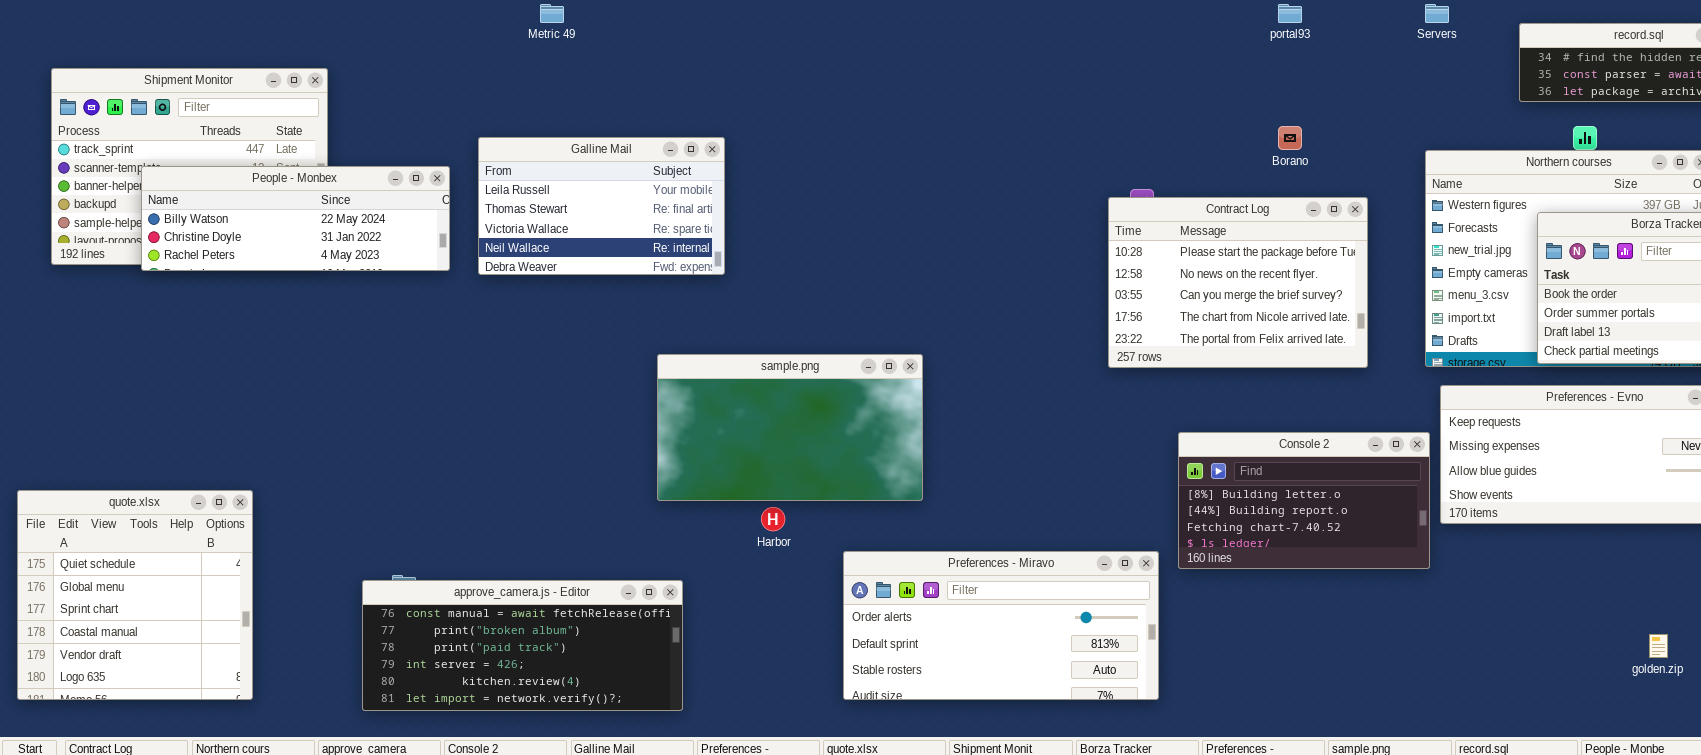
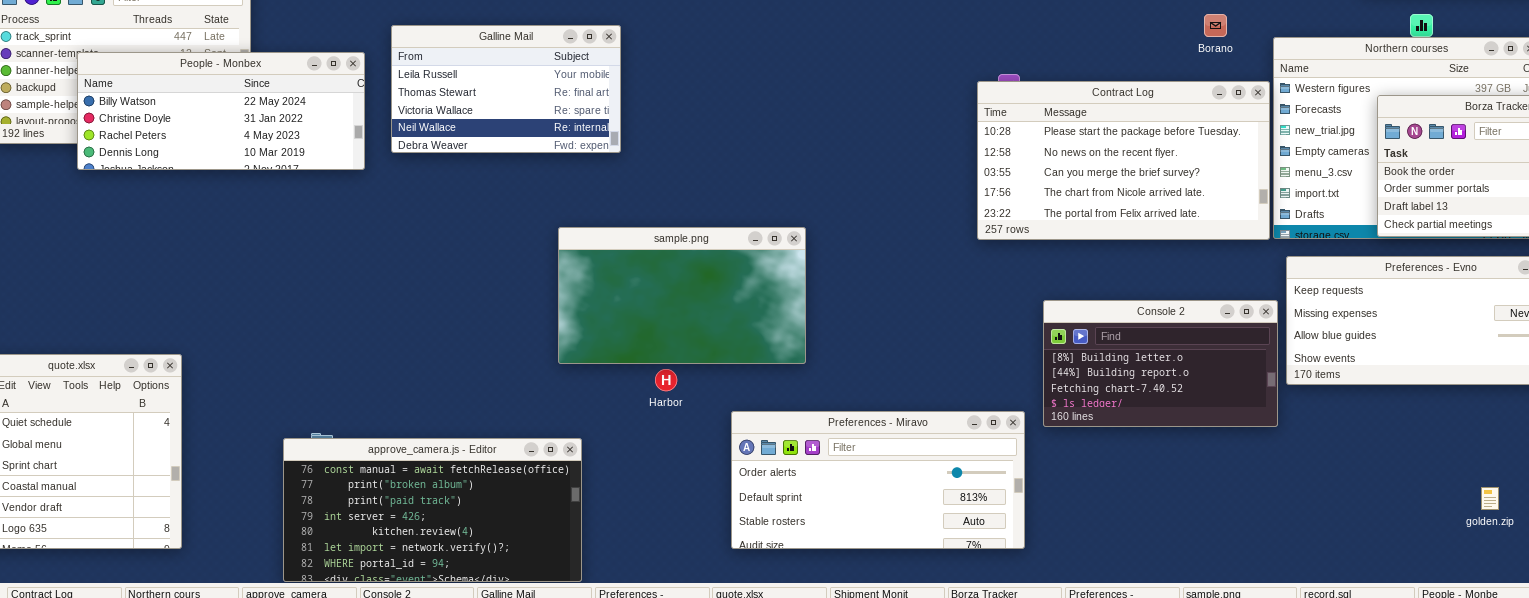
Borano: [1278,126,1302,150] -> [1204,14,1227,37], moved
People - Monbex: [141,166,450,271] -> [77,52,365,170], resized
Contract Log: [1108,197,1368,368] -> [977,81,1270,240], resized
approve_camera.js - Editor: [362,580,683,711] -> [283,438,582,582], resized

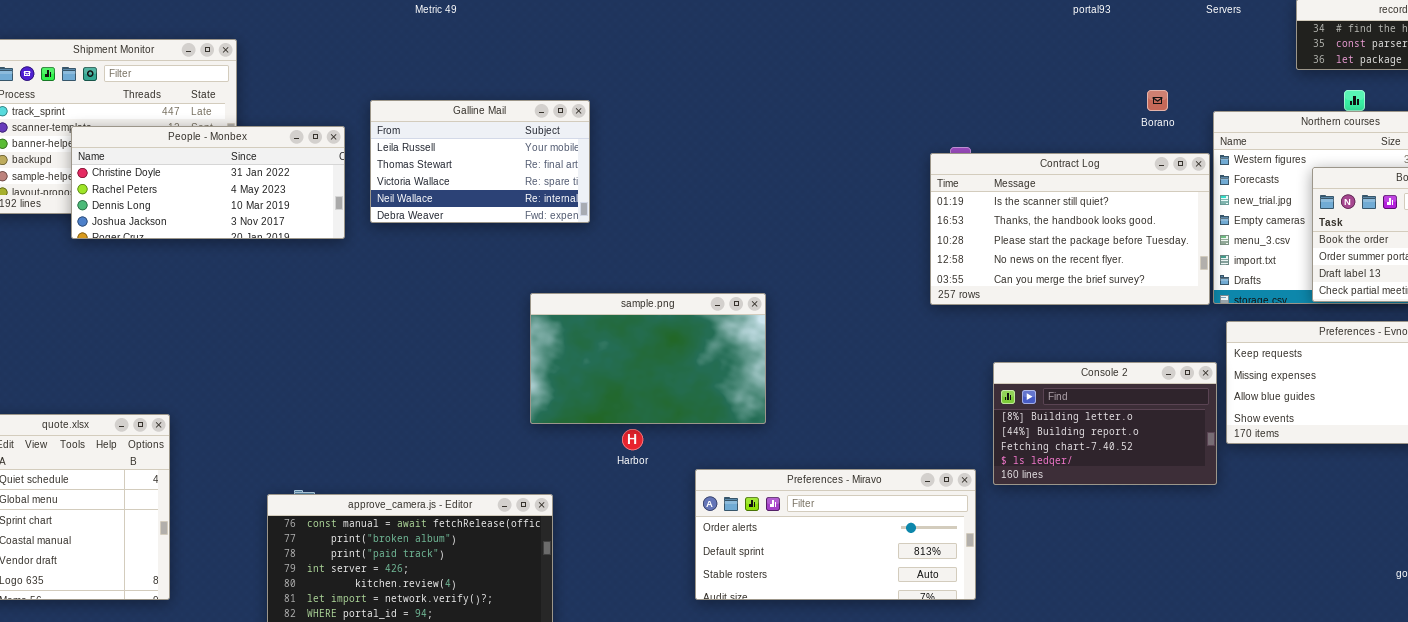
People - Monbex: [77,52,365,170] -> [71,126,345,239], scrolled down 1 row
Contract Log: [977,81,1270,240] -> [930,153,1210,305], scrolled up 2 rows

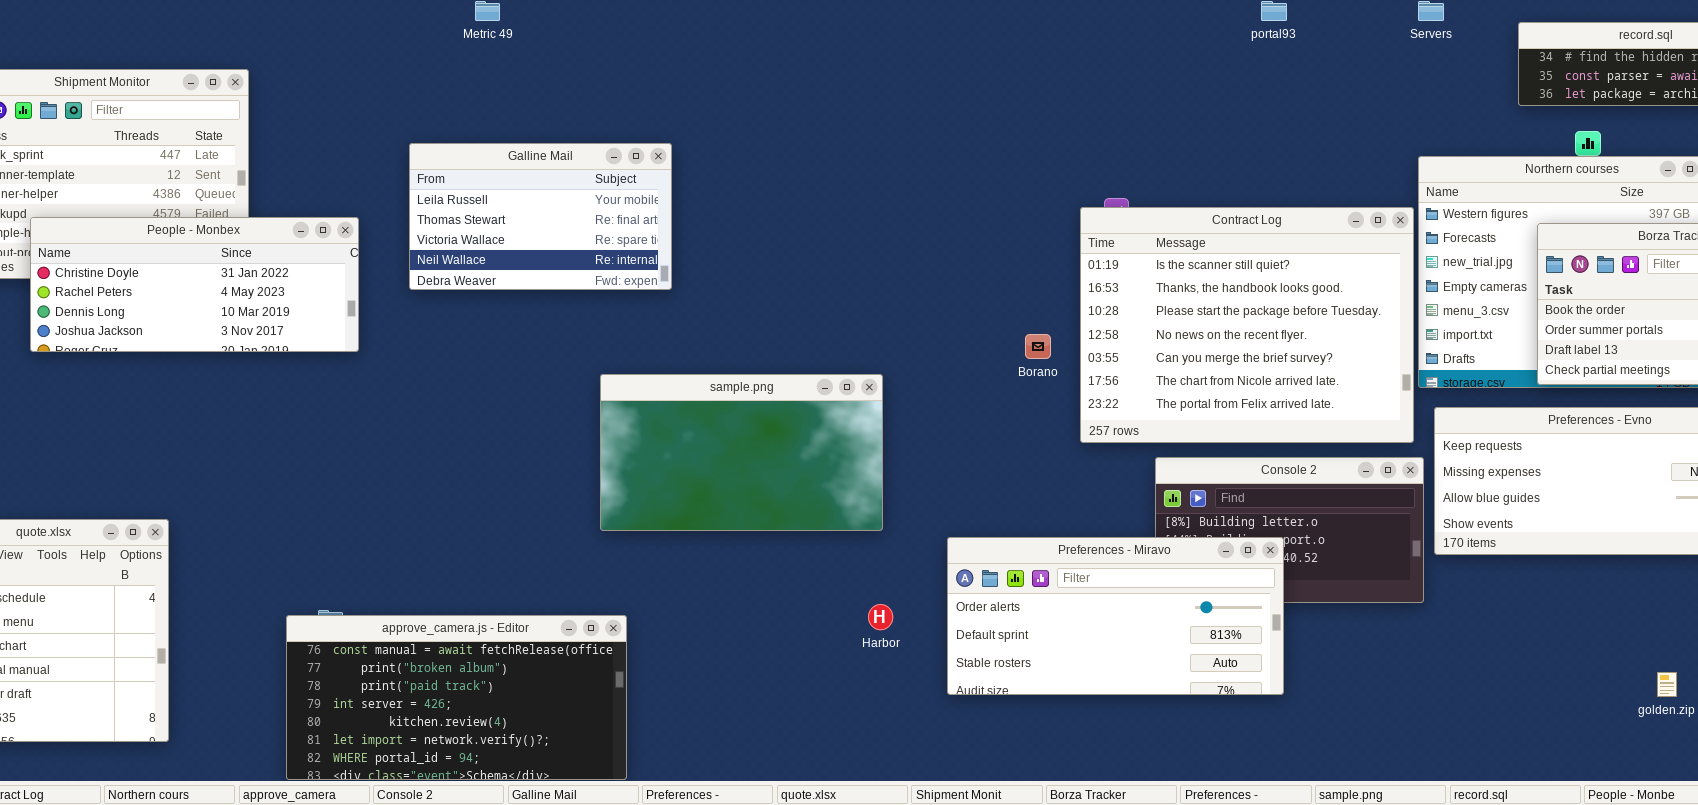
Borano: [1147,90,1168,111] -> [1025,334,1051,359], moved
People - Monbex: [71,126,345,239] -> [30,217,359,352], moved
Contract Log: [930,153,1210,305] -> [1080,207,1414,443], resized
Harbor: [622,429,643,450] -> [868,604,893,630], moved
Preferences - Miravo: [695,469,976,600] -> [947,537,1284,695], moved

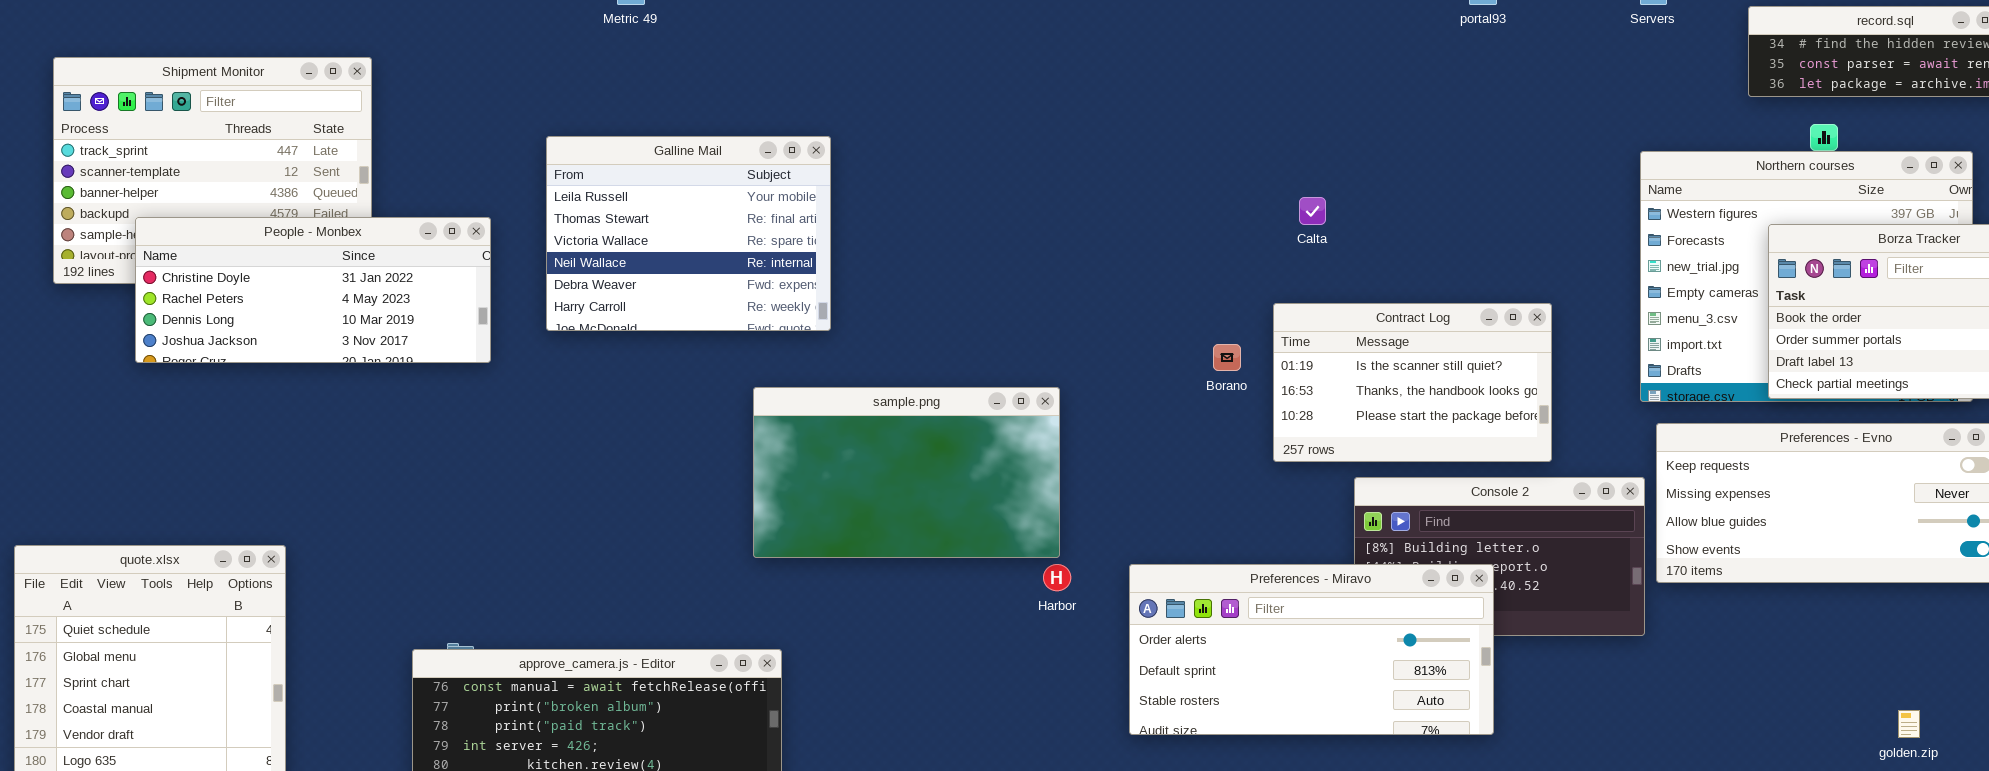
Galline Mail: [409,143,672,290] -> [546,136,831,331], resized
Contract Log: [1080,207,1414,443] -> [1273,303,1552,462], resized
Harbor: [868,604,893,630] -> [1043,564,1071,591], moved

